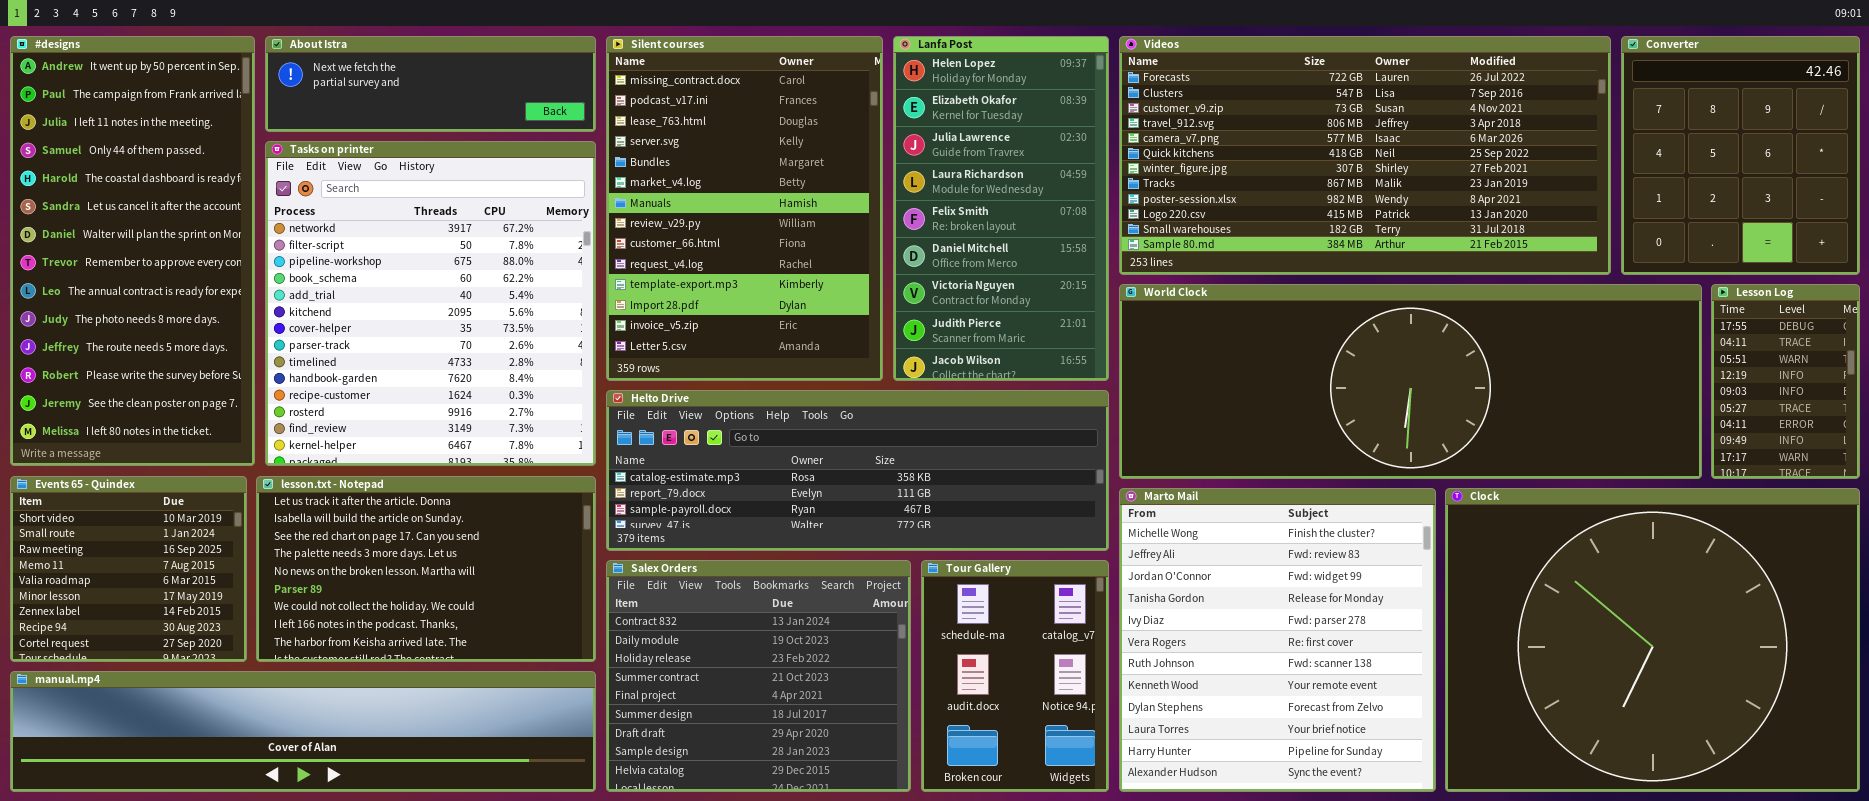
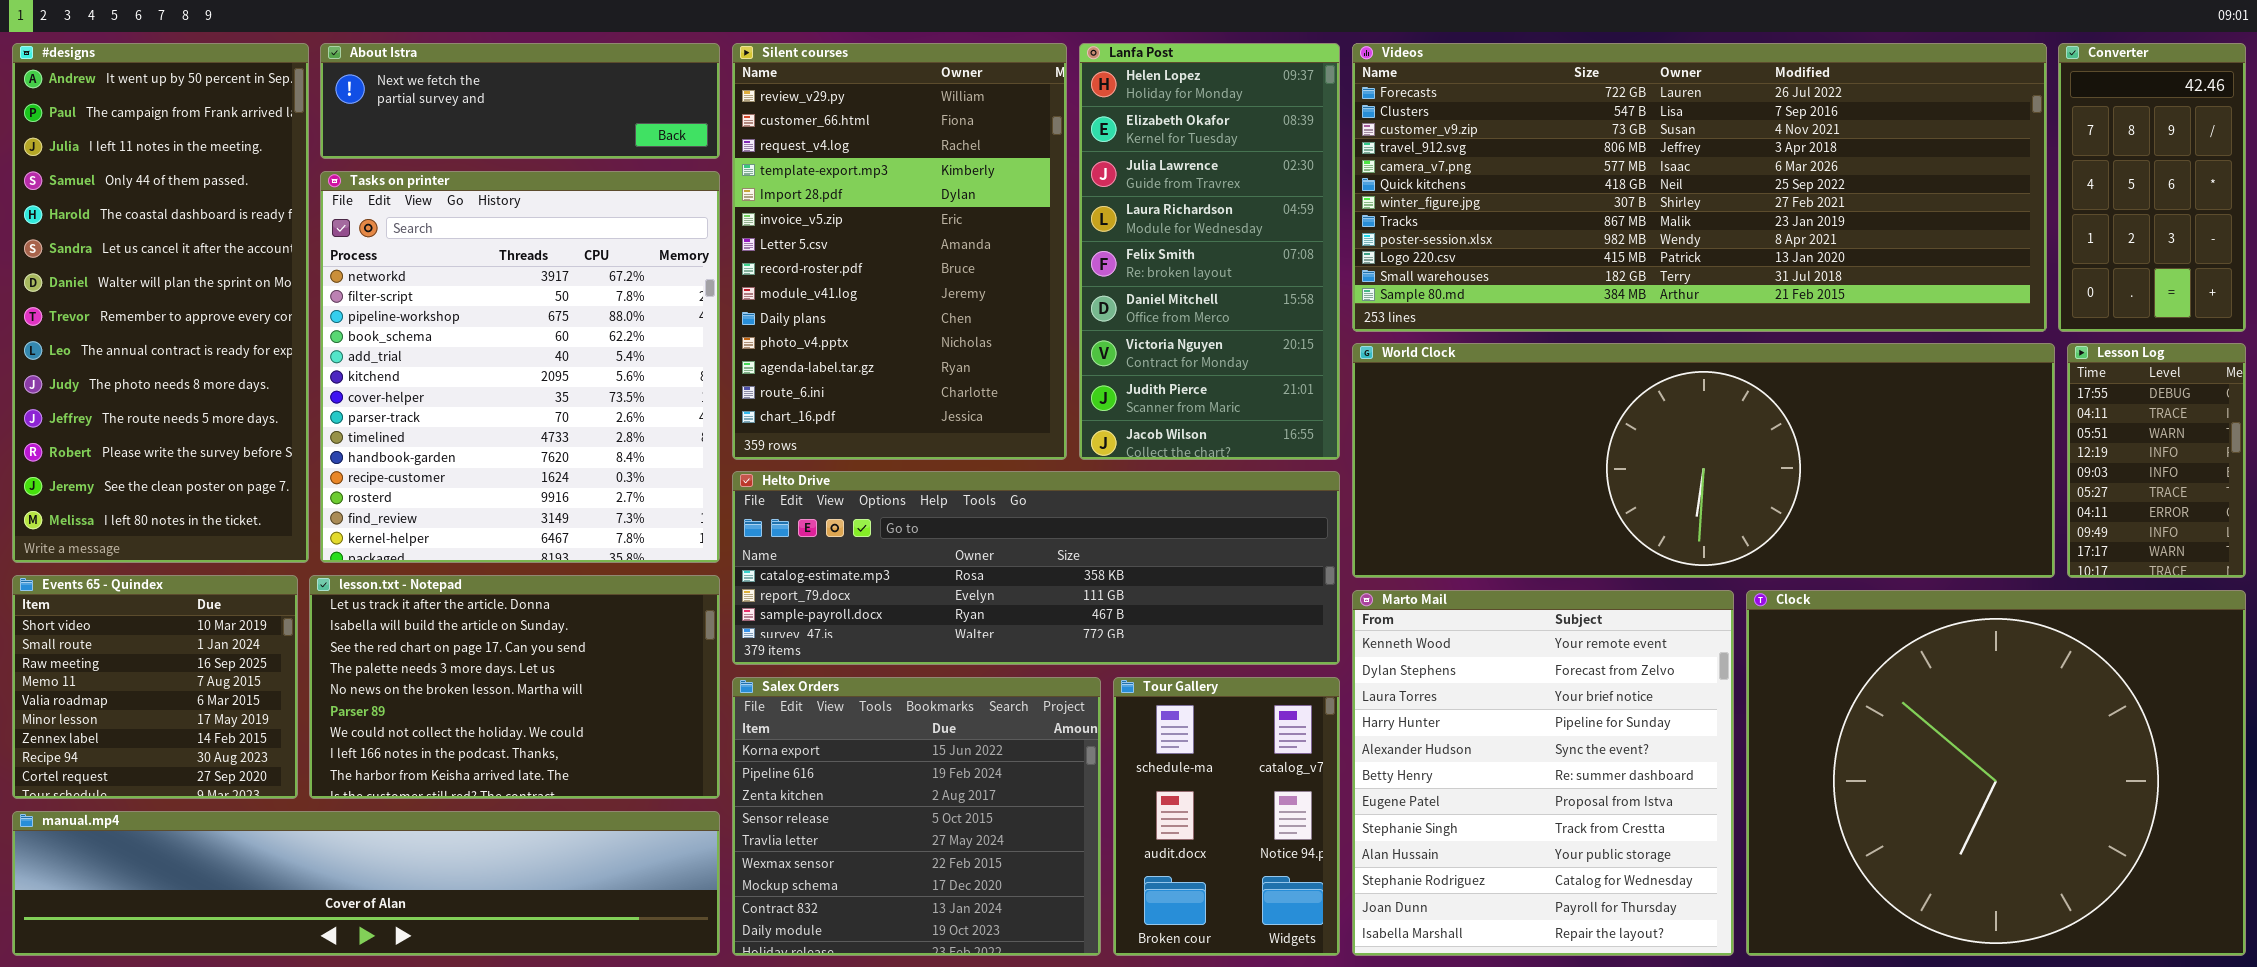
Silent courses: [606,36,883,381] -> [732,43,1067,460], scrolled down 7 rows
Videos: [1119,36,1611,275] -> [1352,43,2047,332], resized
Converter: [1621,36,1860,275] -> [2058,43,2246,332], resized
Marto Mail: [1119,488,1436,792] -> [1352,590,1734,956], scrolled down 7 rows
Salex Orders: [606,560,911,792] -> [732,677,1101,956], scrolled up 7 rows

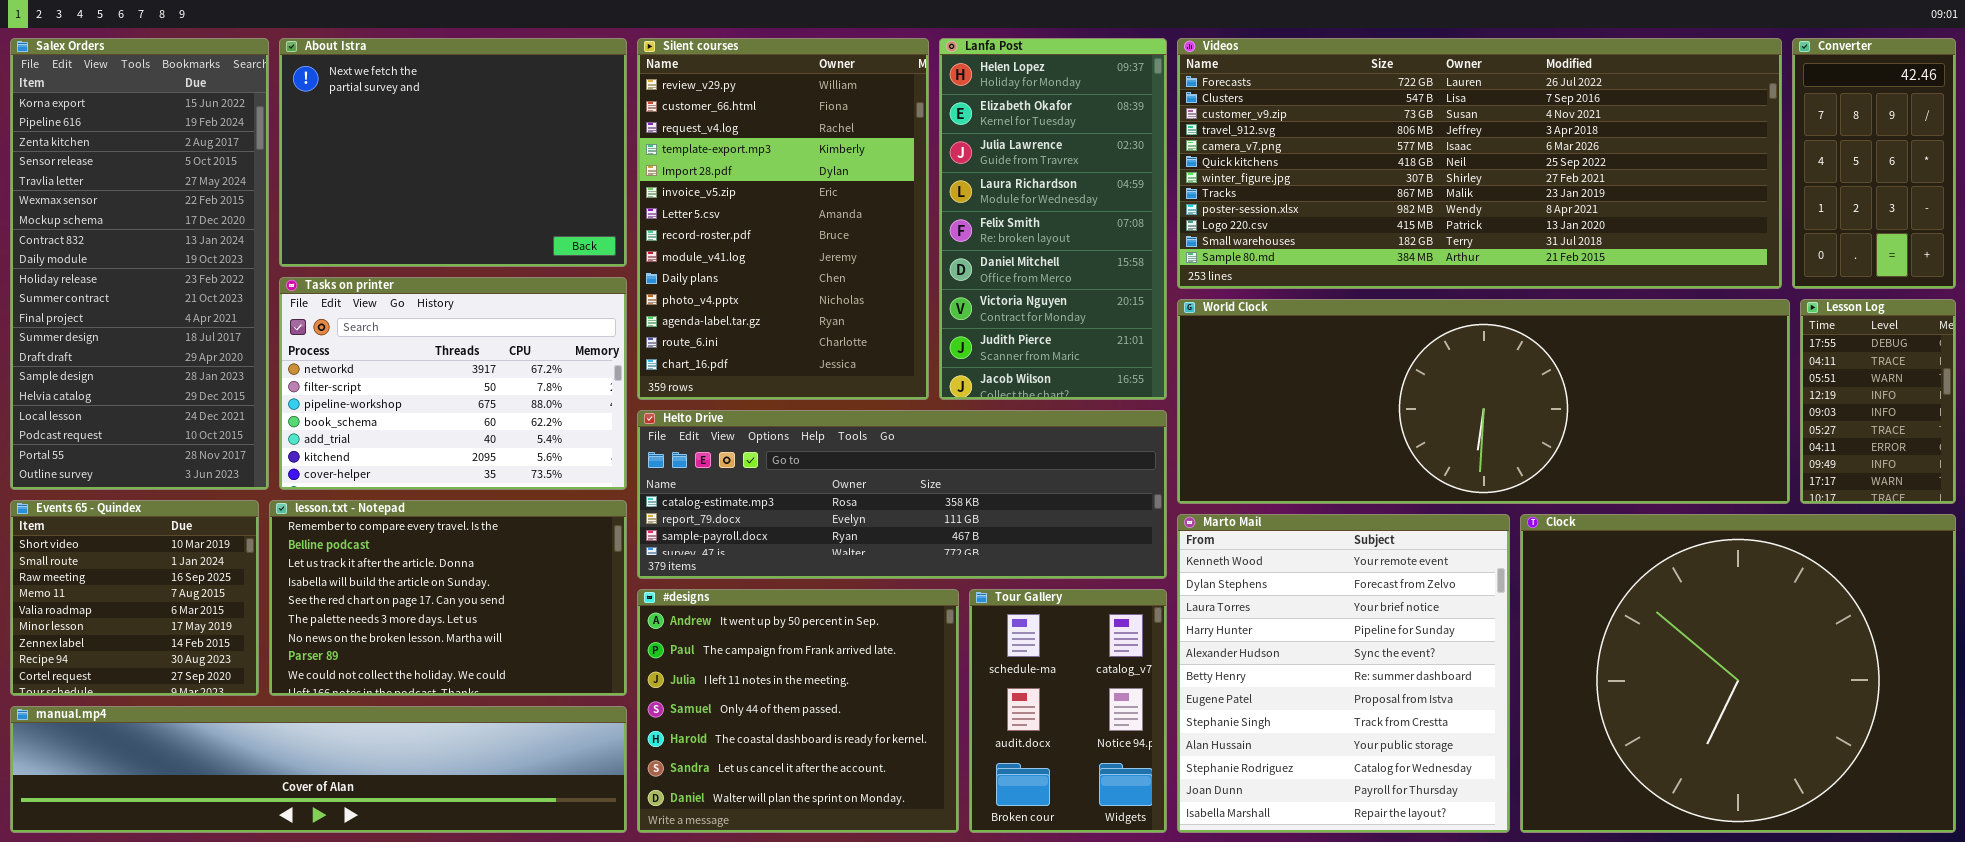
#designs: [12,43,309,563] -> [637,589,959,833], moved, resized
About Istra: [320,43,720,159] -> [279,38,627,267], resized
Tasks on printer: [320,171,720,563] -> [279,277,627,490], resized
lesson.txt - Notepad: [309,575,720,799] -> [269,500,627,696], scrolled up 2 rows
Salex Orders: [732,677,1101,956] -> [10,38,269,490], moved, resized

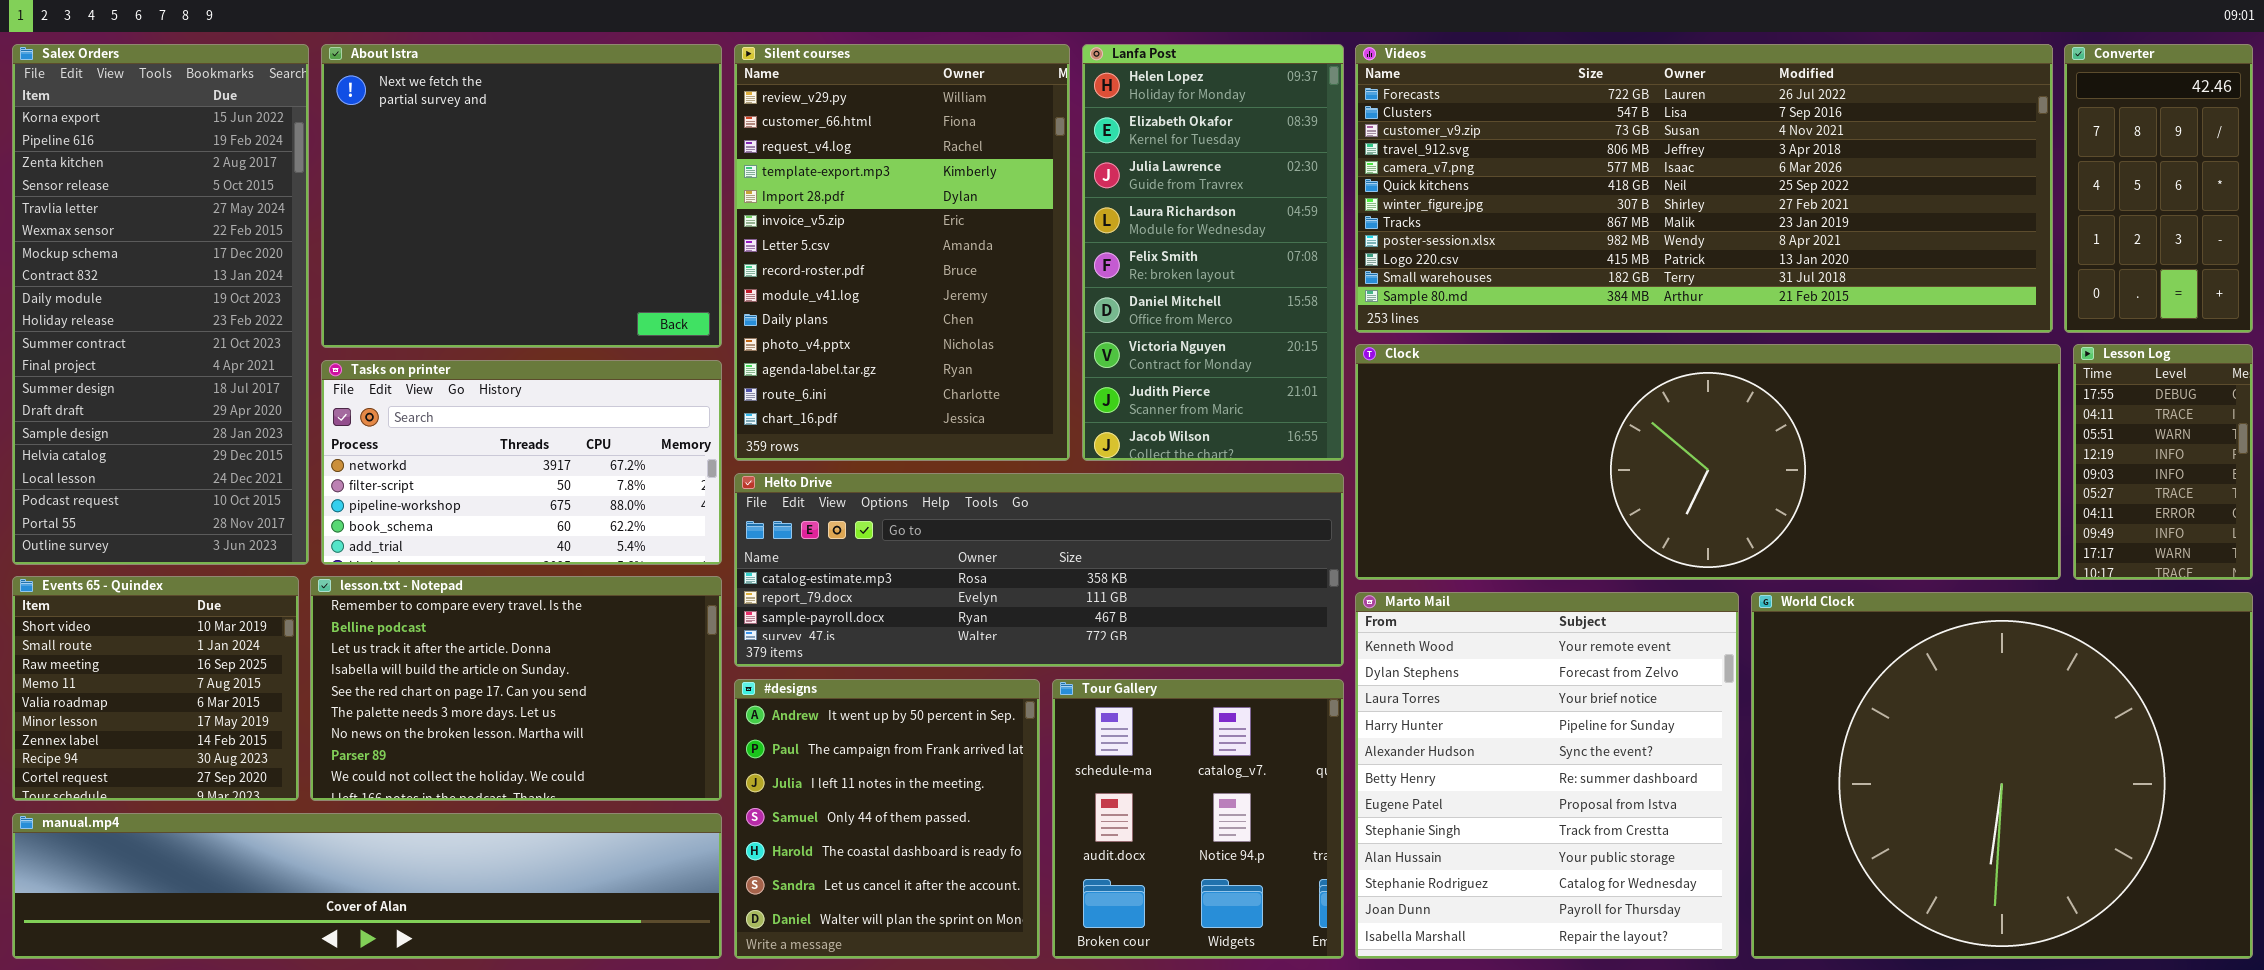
About Istra: [279,38,627,267] -> [321,44,722,348], resized
Tasks on printer: [279,277,627,490] -> [321,360,722,565], resized
World Clock: [1177,299,1790,504] -> [1751,592,2253,959], moved, resized
Clock: [1520,514,1956,833] -> [1355,344,2061,580], moved, resized
#designs: [637,589,959,833] -> [734,679,1040,959], resized
Tour Gallery: [969,589,1167,833] -> [1052,679,1344,959], resized

